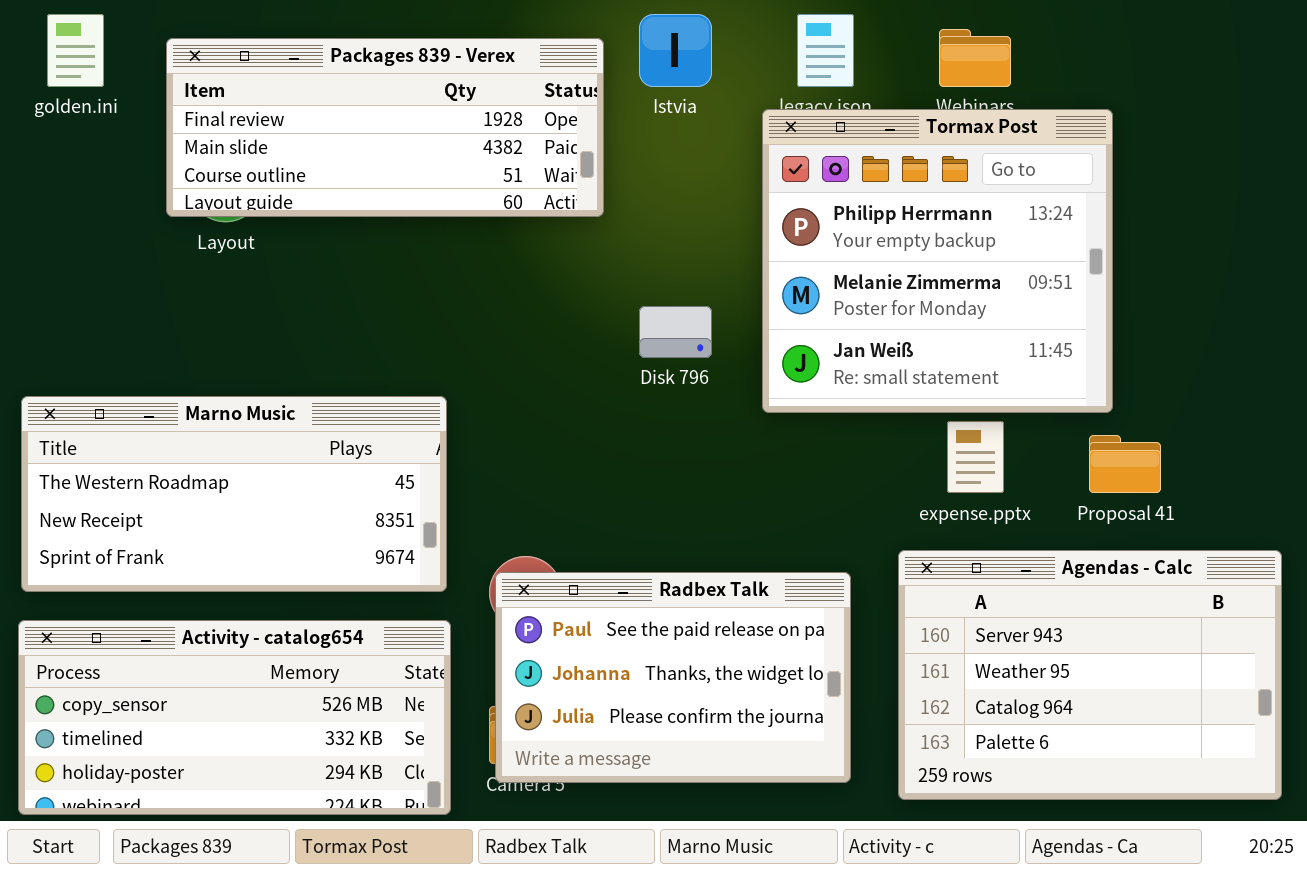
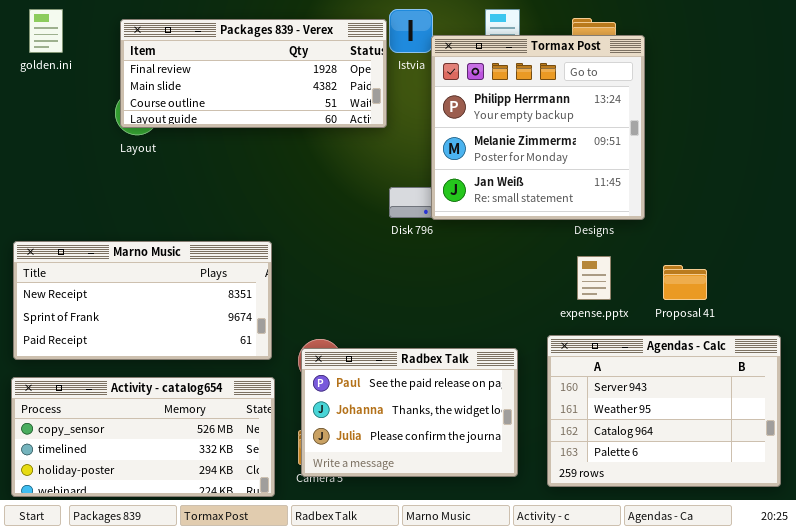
Packages 839 - Verex: [166,38,604,217] -> [120,19,387,128], moved
Tormax Post: [762,109,1113,413] -> [431,35,645,220], moved
Marno Music: [21,396,447,592] -> [13,241,272,360], scrolled down 1 row

